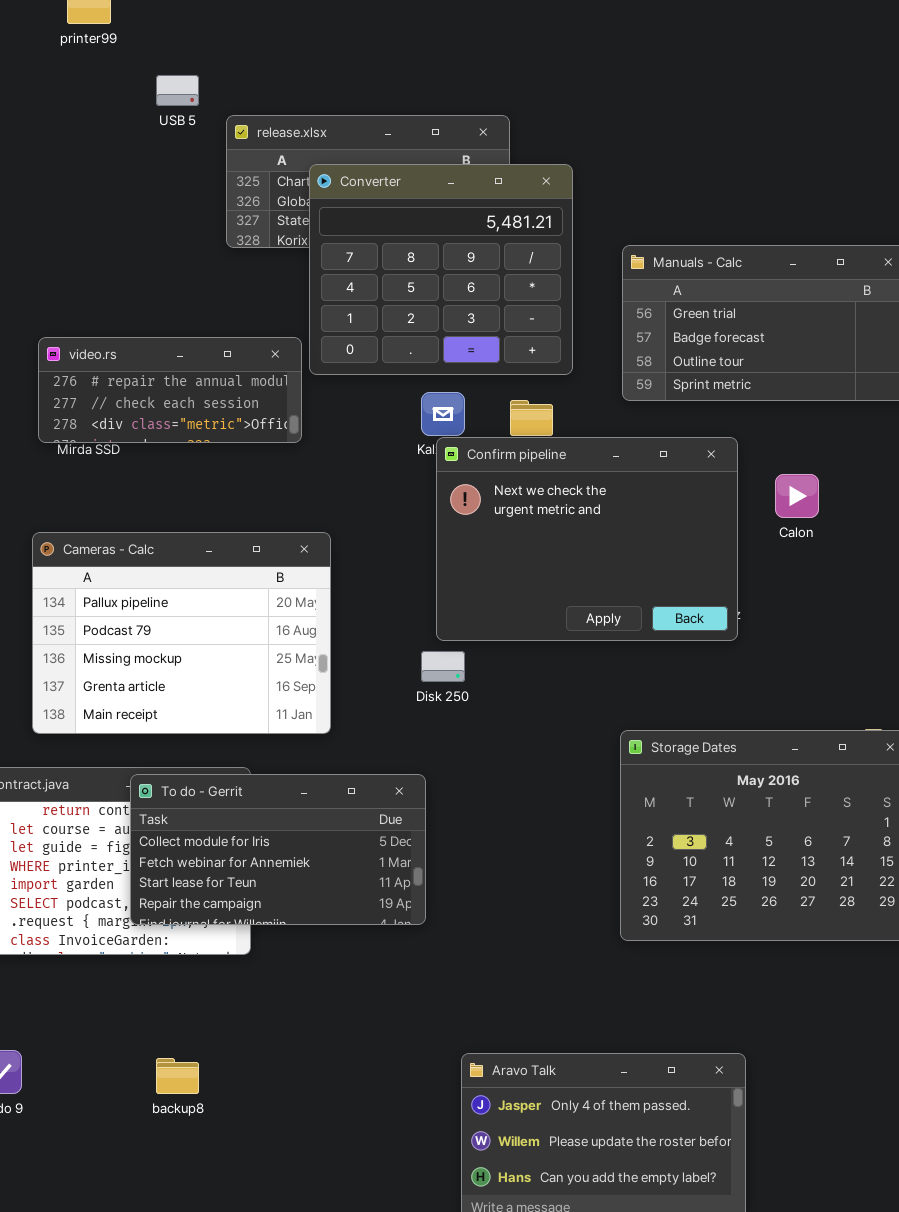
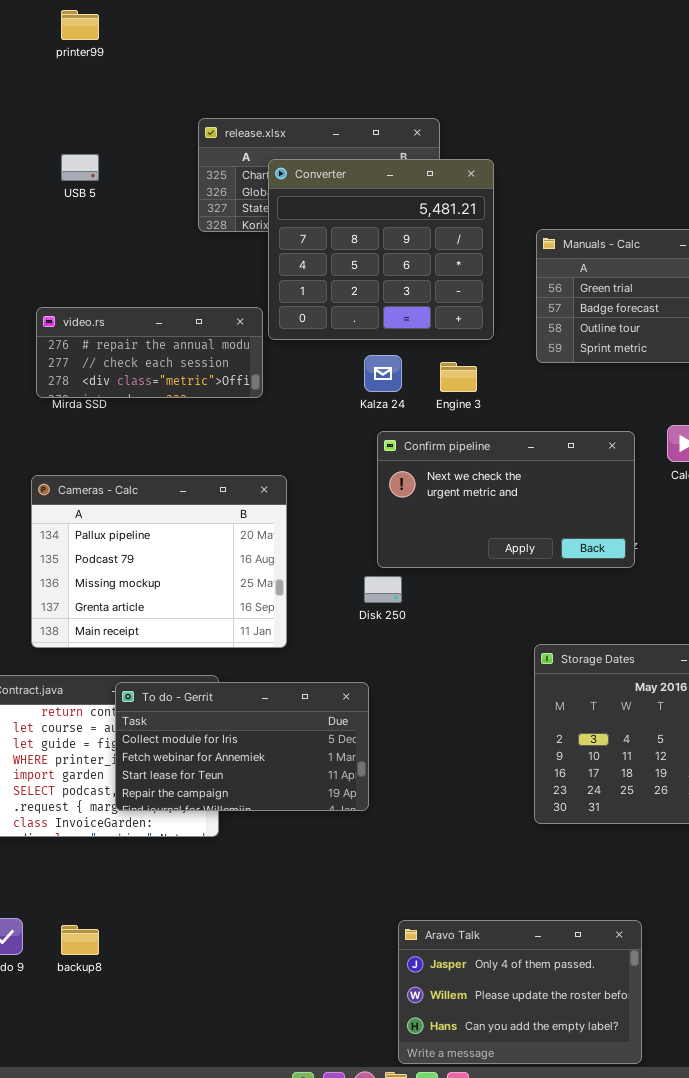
USB 5: [156,75,199,106] -> [61,154,99,181], moved
Confirm pipeline: [436,437,738,641] -> [377,431,635,568], resized
backup8: [156,1058,199,1094] -> [61,925,99,955], moved

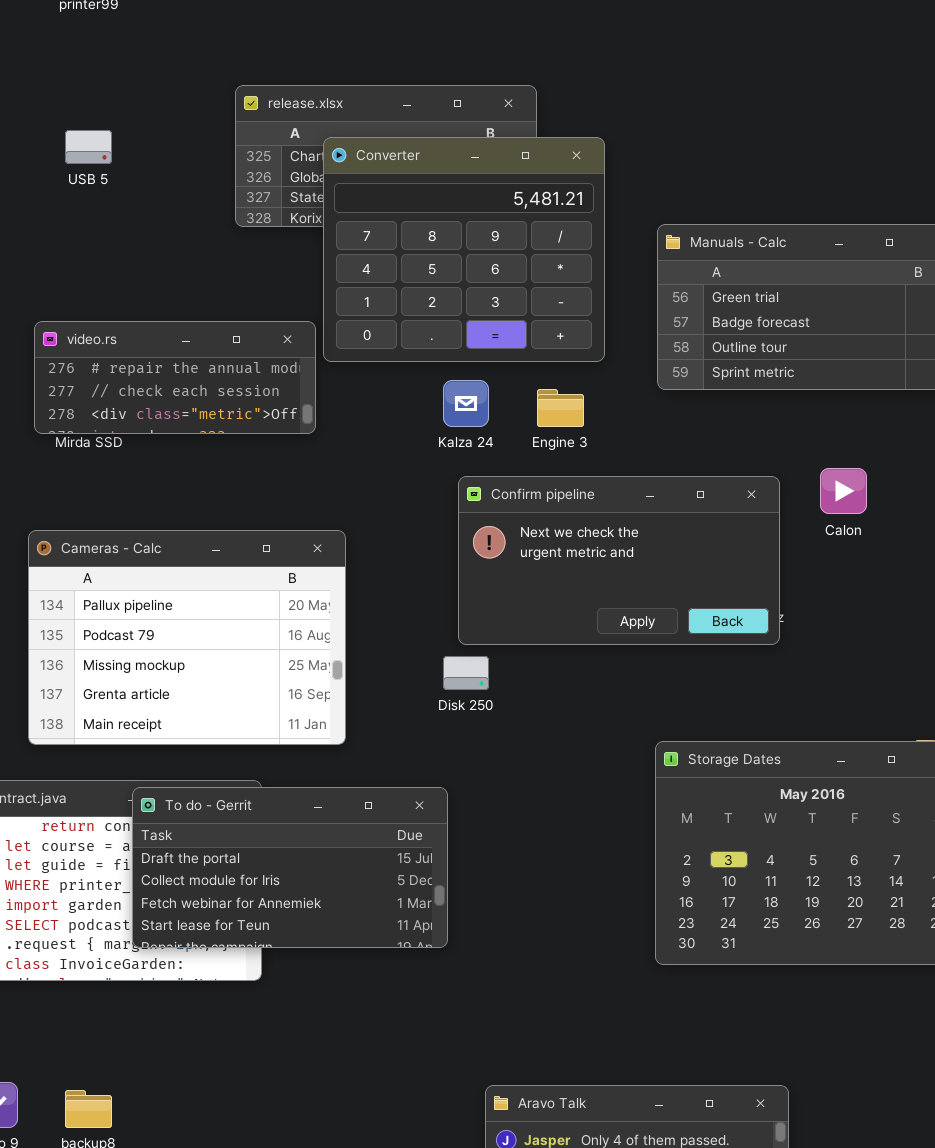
To do - Gerrit: [115,682,369,811] -> [132,787,448,948], scrolled up 1 row

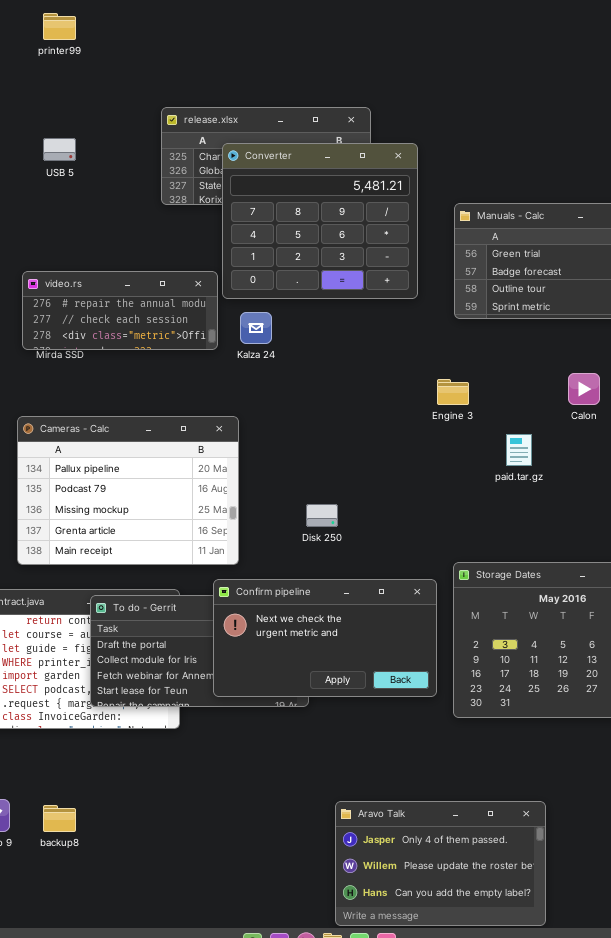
Kalza 24: [443,380,489,427] -> [240,312,272,344], moved
Engine 3: [537,389,584,427] -> [437,379,469,405], moved
Confirm pipeline: [458,476,780,645] -> [213,579,437,697], moved

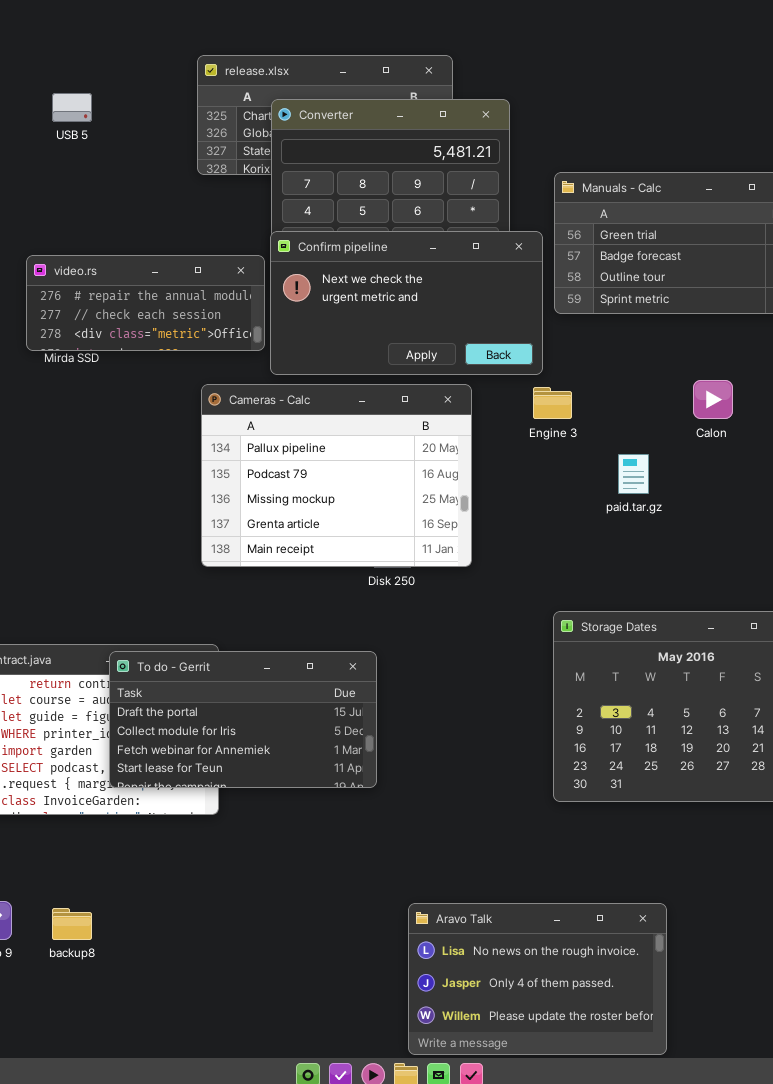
Cameras - Calc: [17,416,239,565] -> [201,384,472,567], moved
Confirm pipeline: [213,579,437,697] -> [270,231,543,375], moved
Aravo Talk: [335,801,546,926] -> [408,903,667,1055], scrolled up 1 row

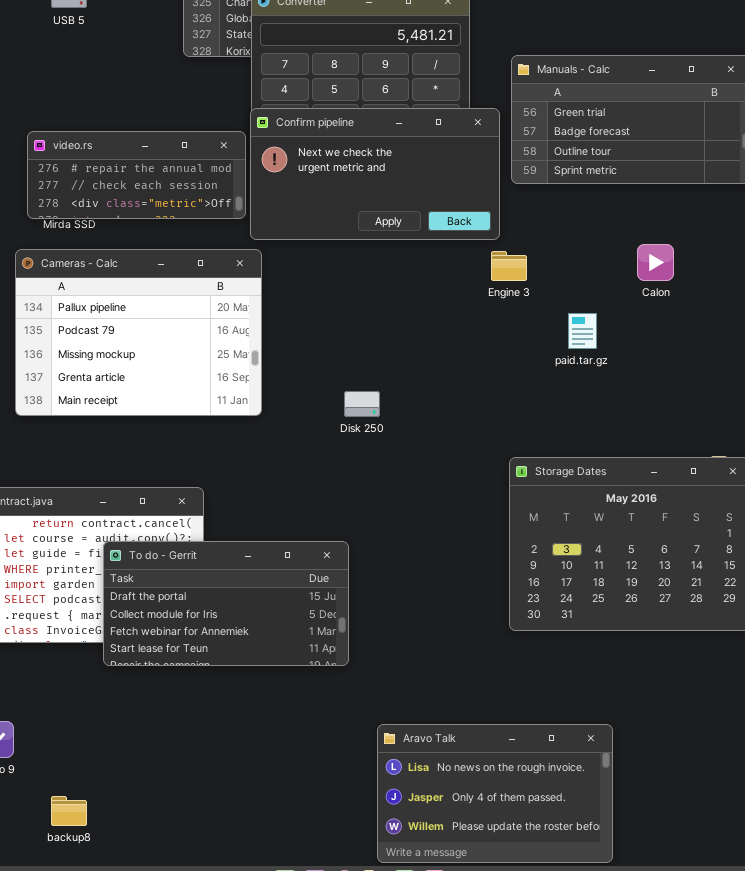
Cameras - Calc: [201,384,472,567] -> [15,249,262,416], moved
To do - Gerrit: [109,651,377,788] -> [103,541,349,666], moved
backup8: [52,908,92,940] -> [51,796,87,826], moved

